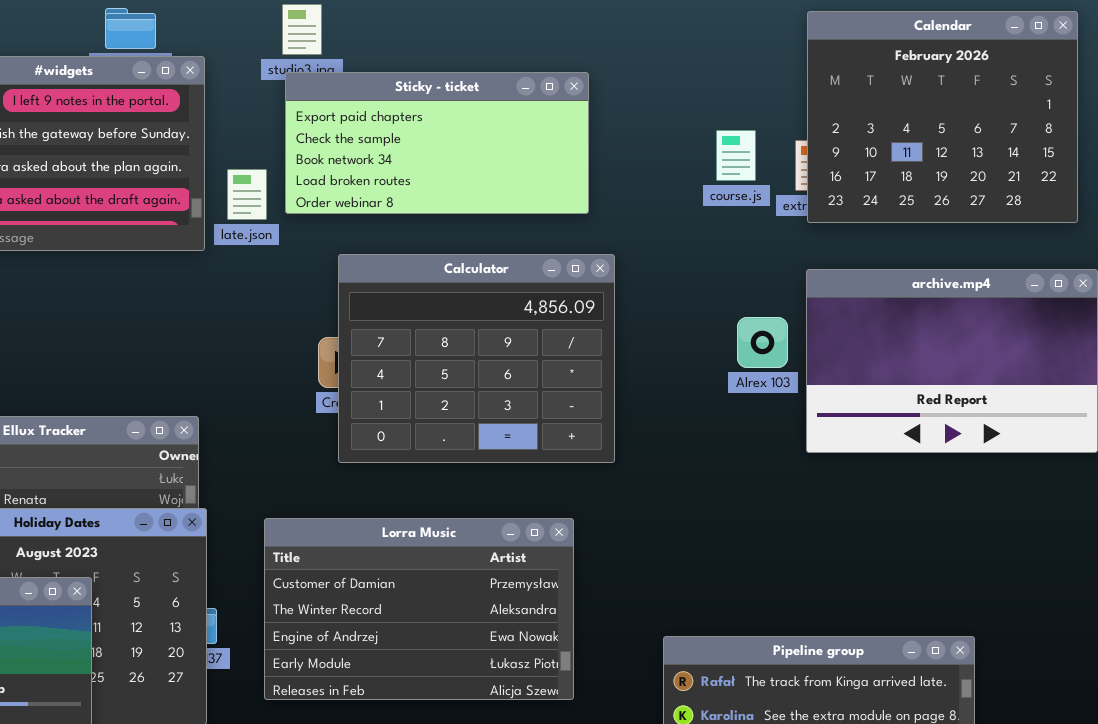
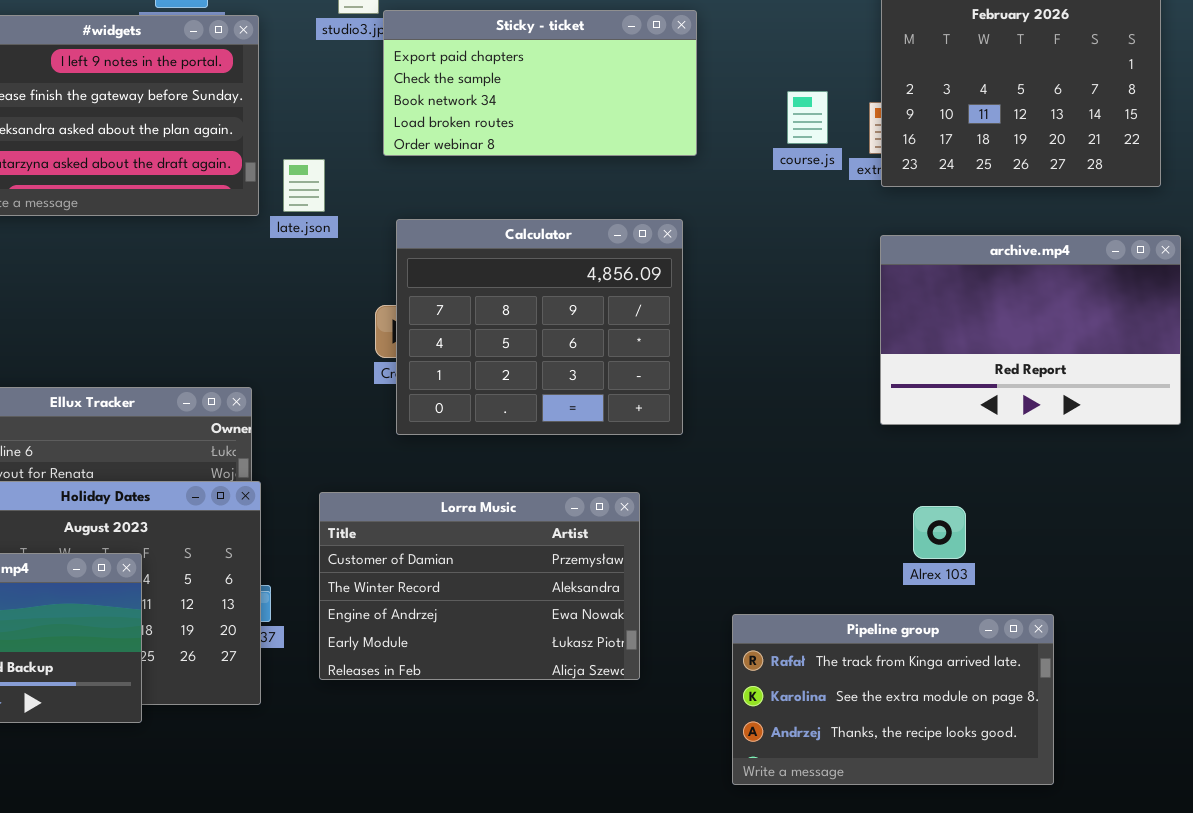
Sticky - ticket: [285,72,589,214] -> [383,10,697,156], moved
late.json: [227,169,267,220] -> [283,159,325,212], moved
Alrex 103: [737,317,788,368] -> [913,506,966,559], moved

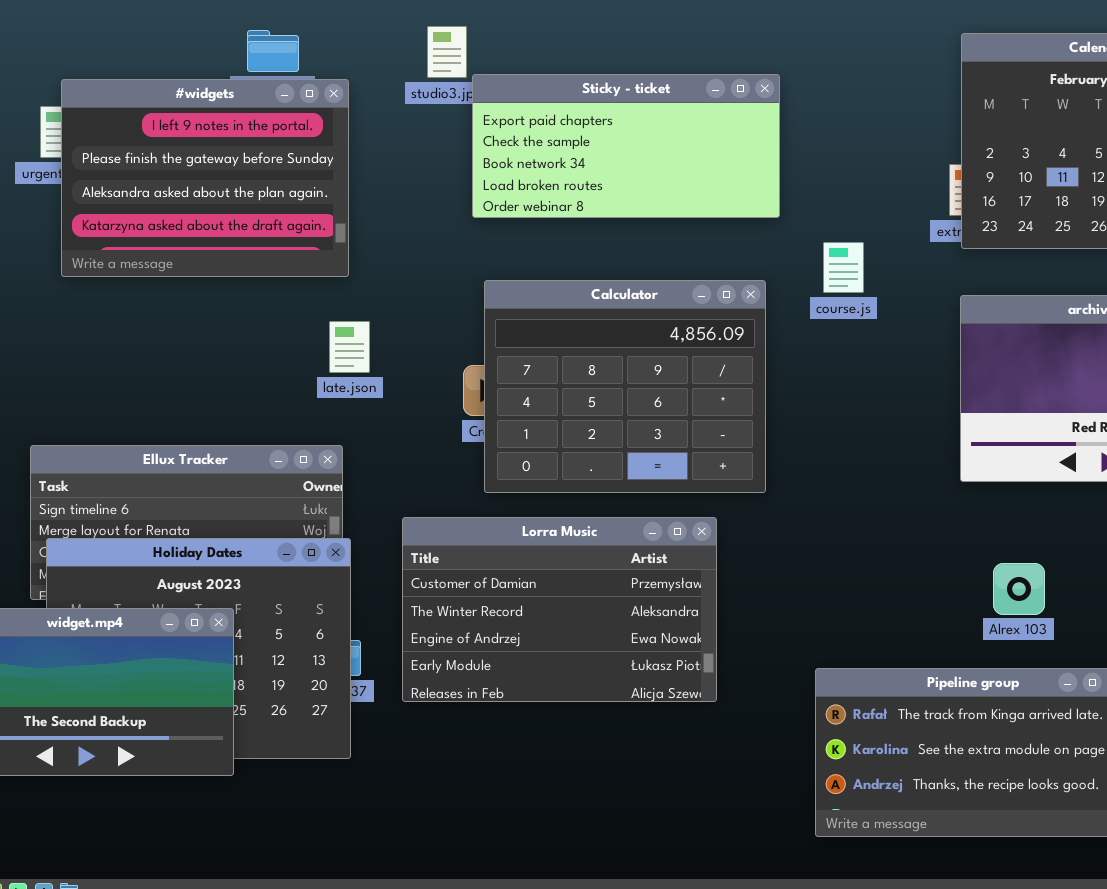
course.js: [787,91,828,144] -> [823,242,864,293], moved
late.json: [283,159,325,212] -> [329,321,370,373], moved
Lorra Music: [319,492,640,680] -> [402,517,717,702], moved

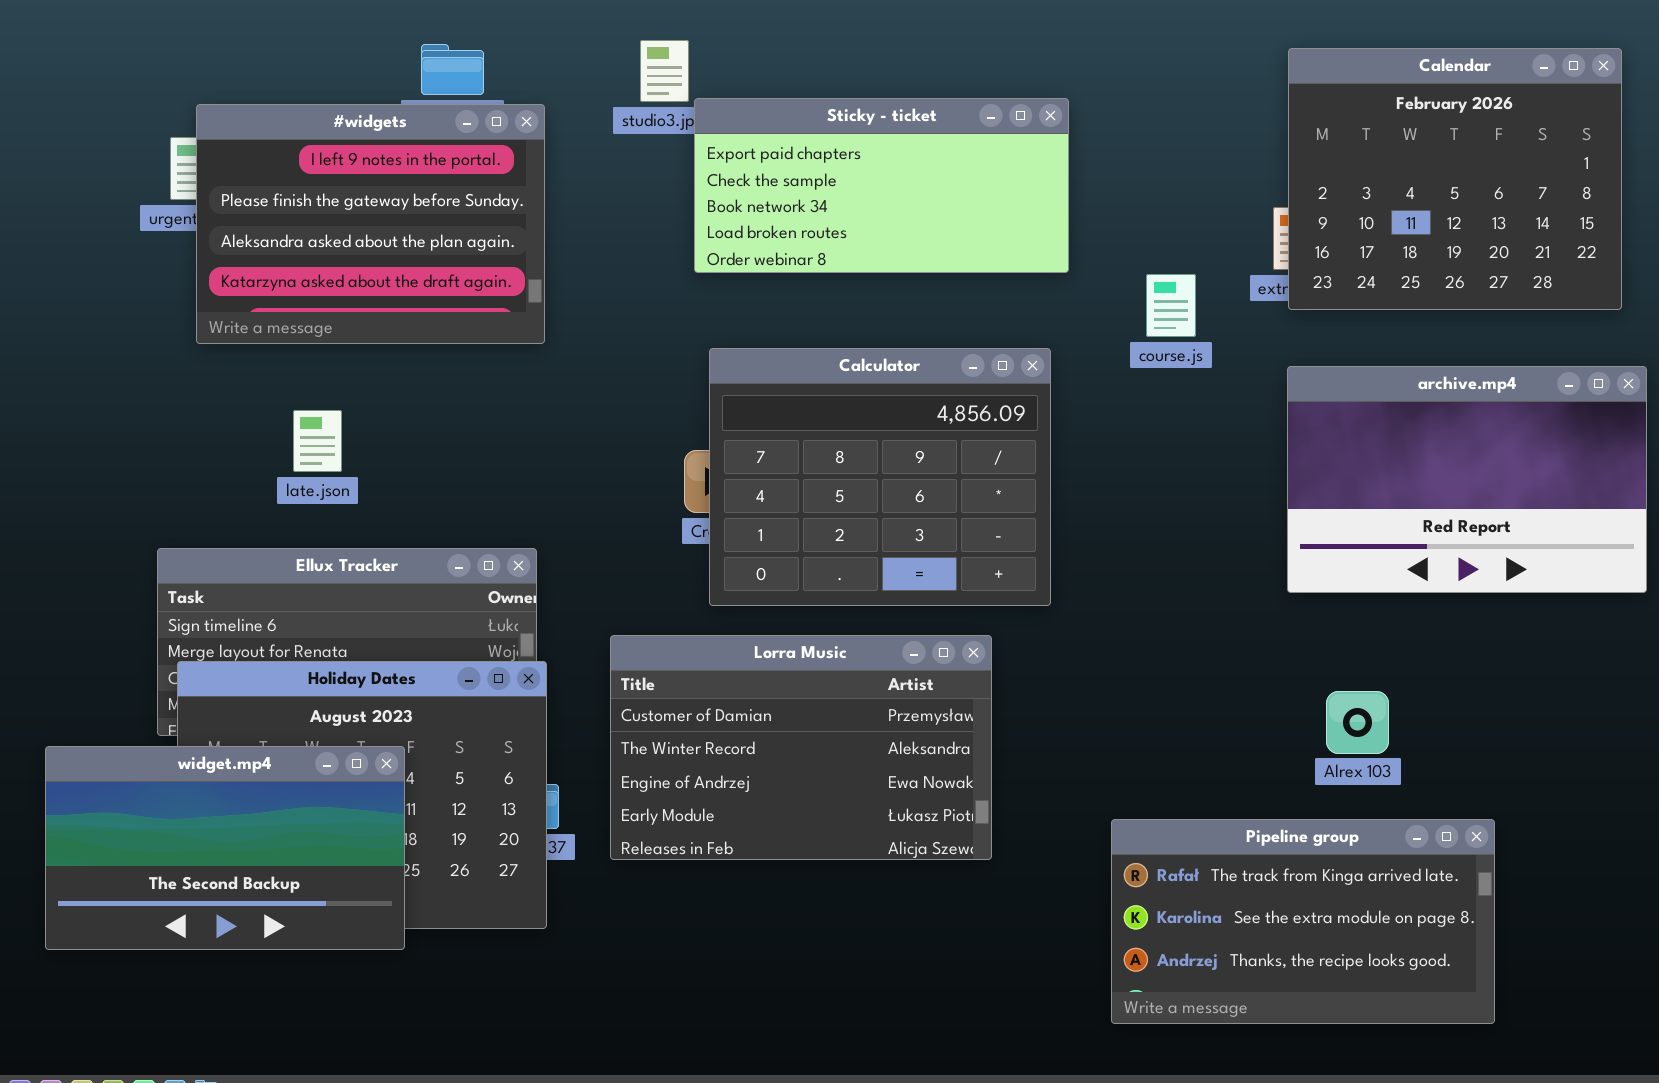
course.js: [823,242,864,293] -> [1146,274,1196,337], moved
late.json: [329,321,370,373] -> [293,410,342,472], moved

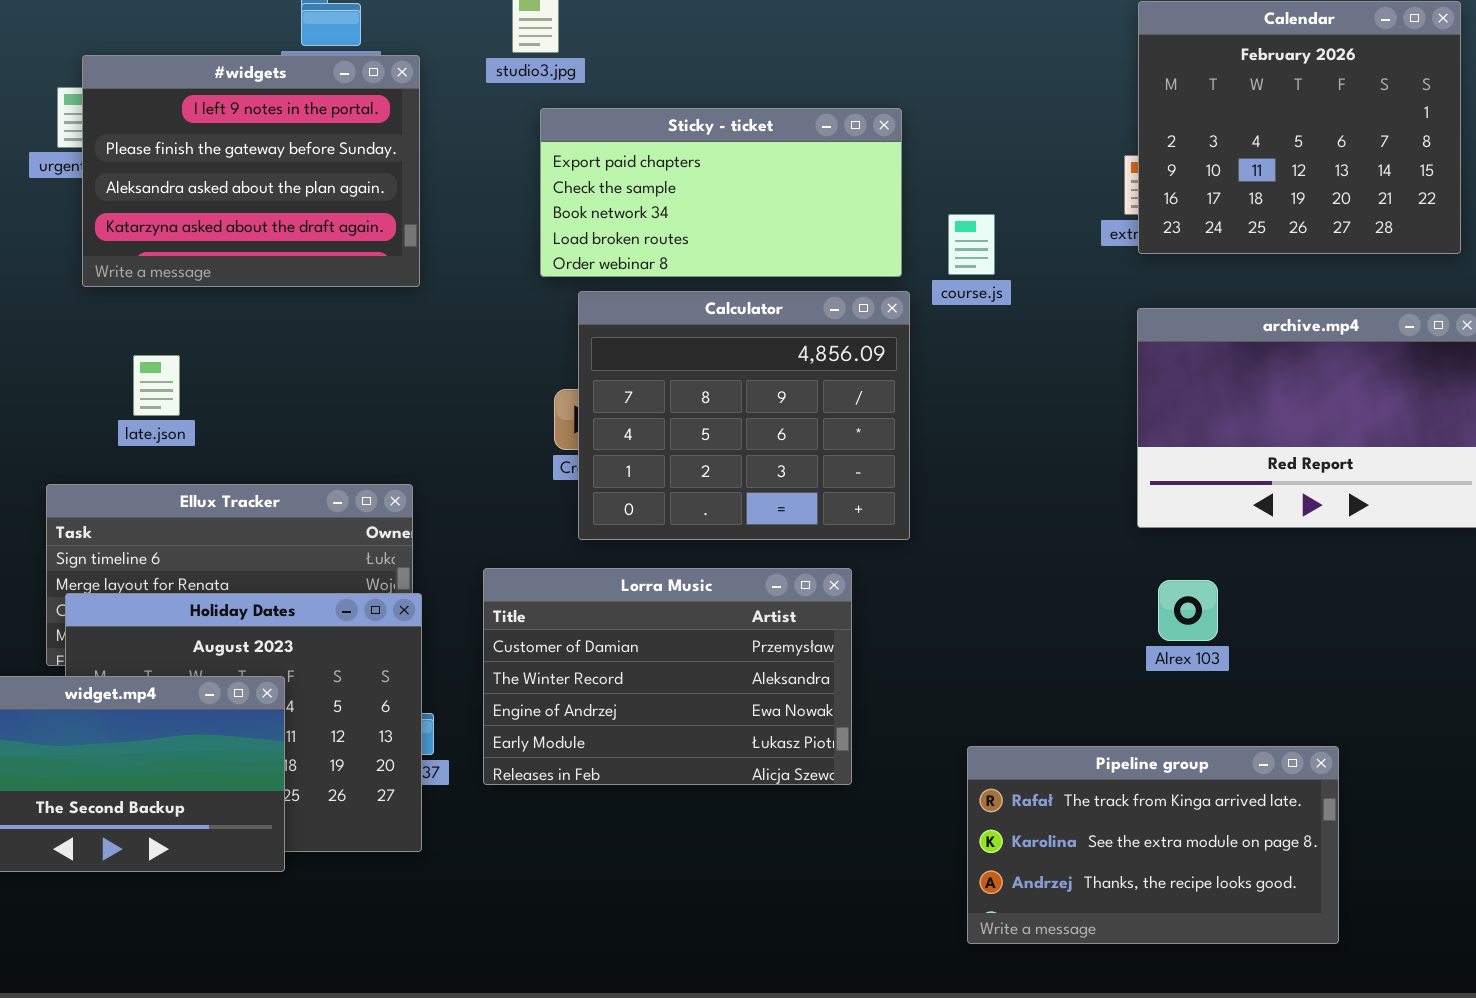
Sticky - ticket: [694,98,1069,273] -> [540,108,902,277], moved
course.js: [1146,274,1196,337] -> [948,214,995,275], moved
late.json: [293,410,342,472] -> [133,355,180,416], moved
Alrex 103: [1326,691,1389,754] -> [1158,580,1218,641], moved

